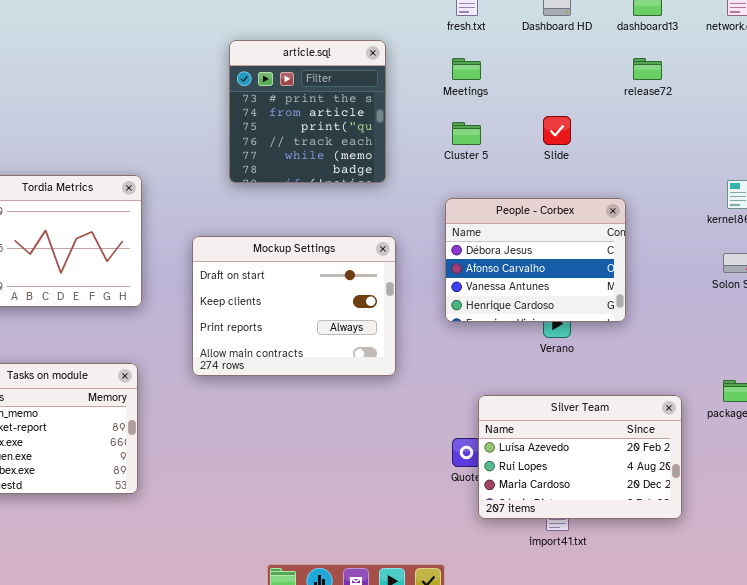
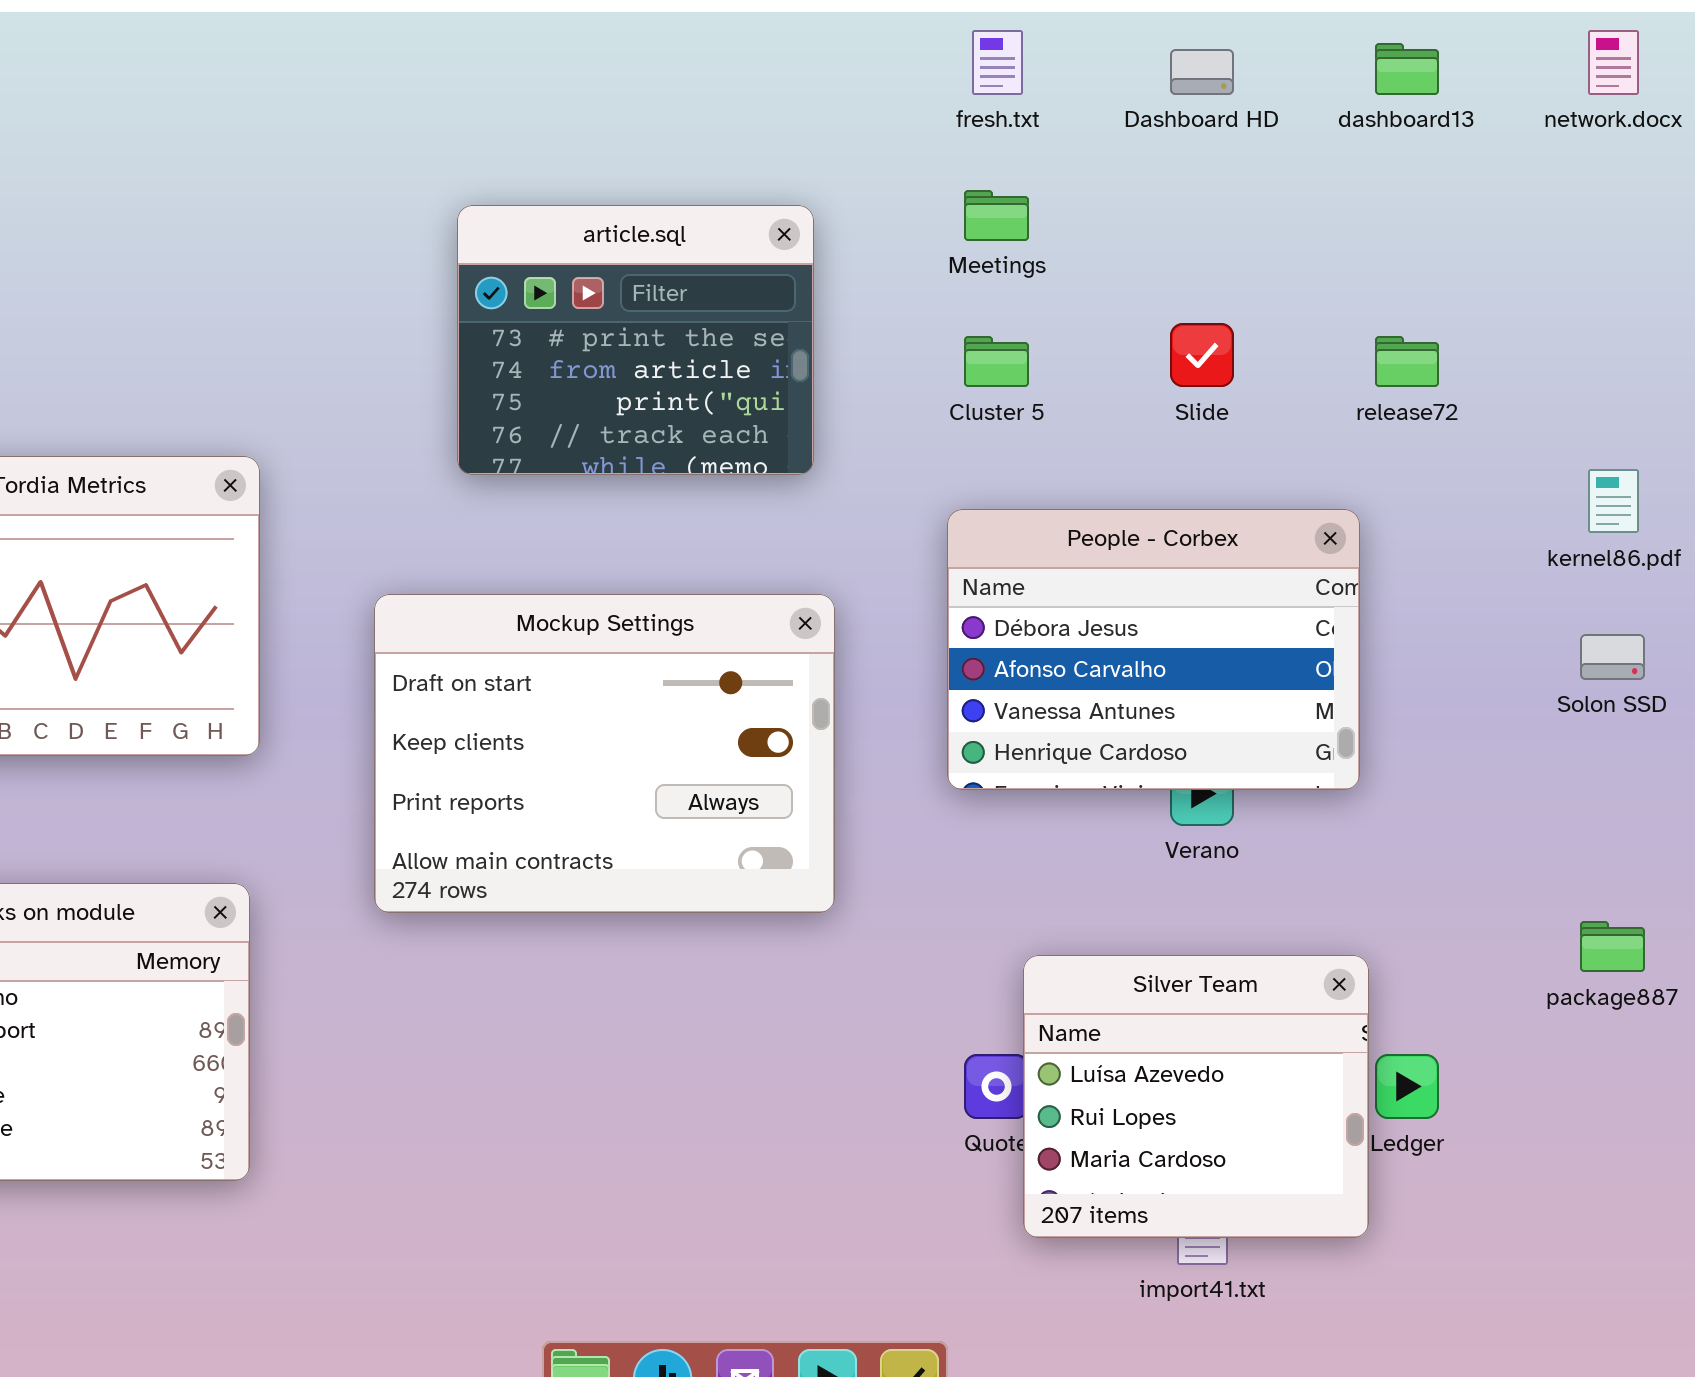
article.sql: [229,40,386,183] -> [457,205,814,475], resized
release72: [633,58,662,80] -> [1375,336,1439,387], moved
Silver Team: [478,395,682,519] -> [1023,955,1369,1238], resized

